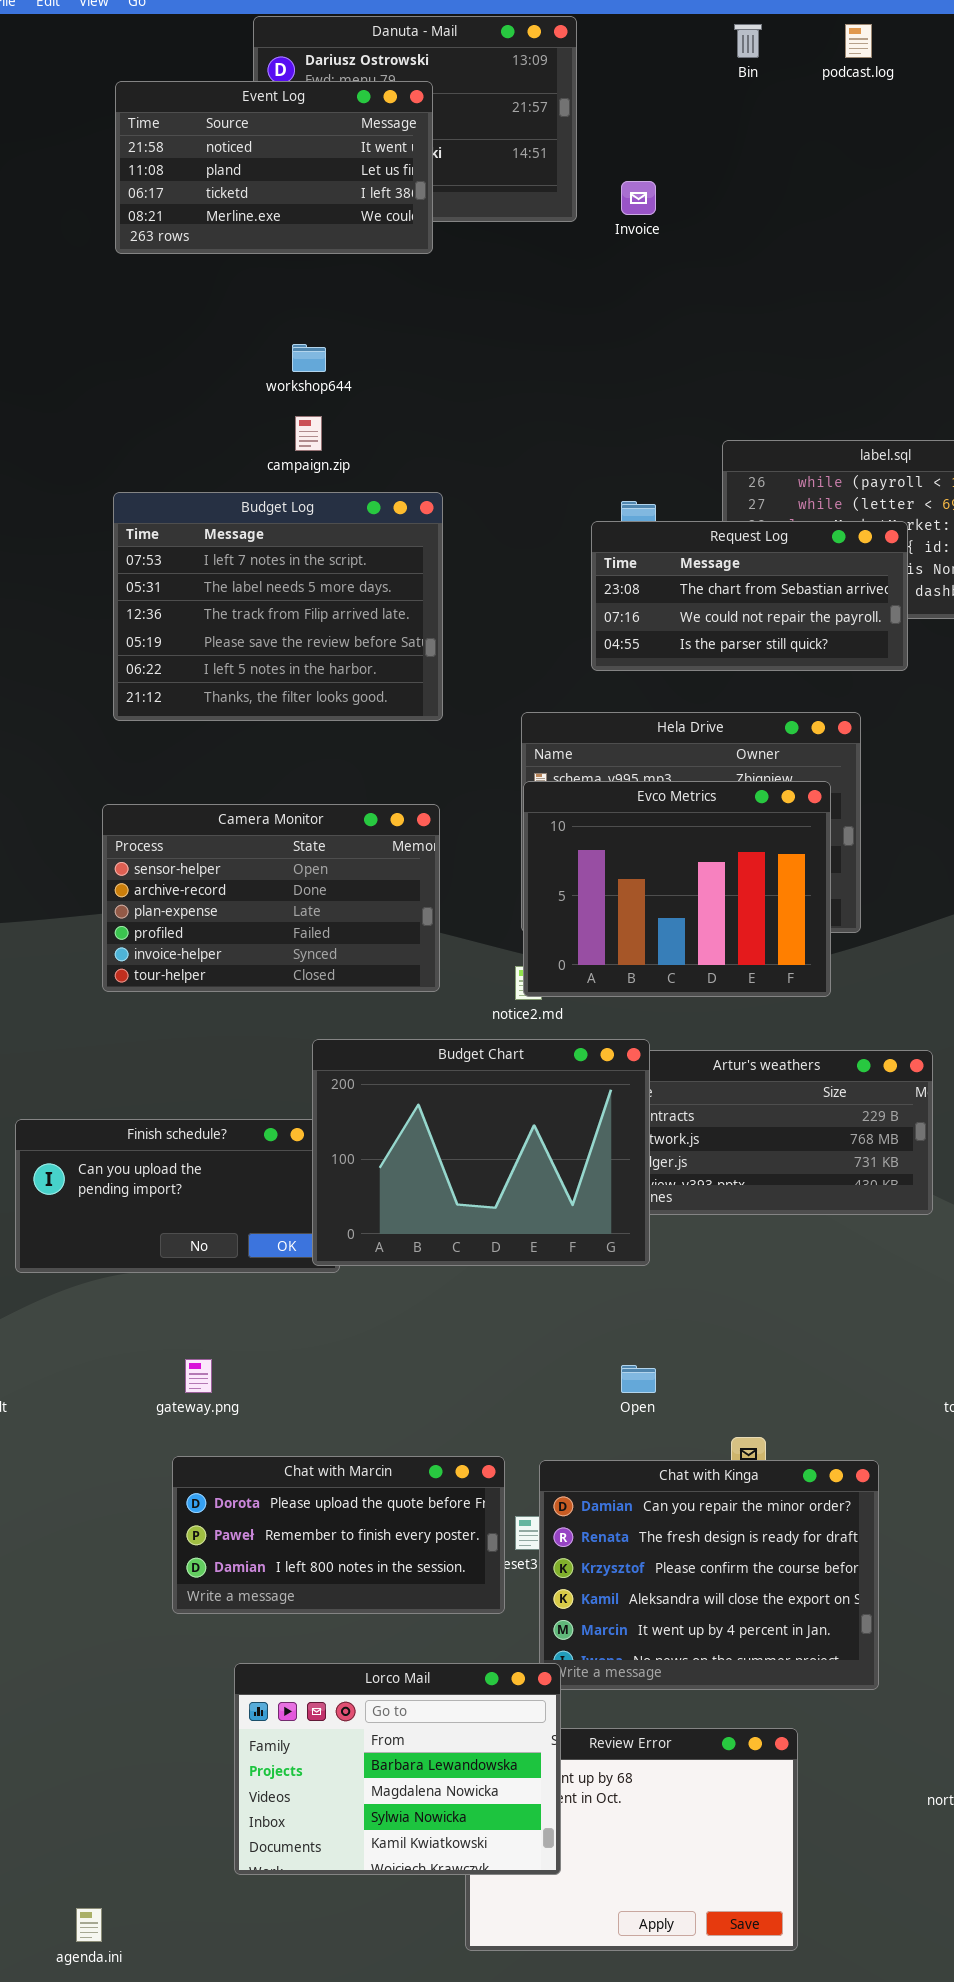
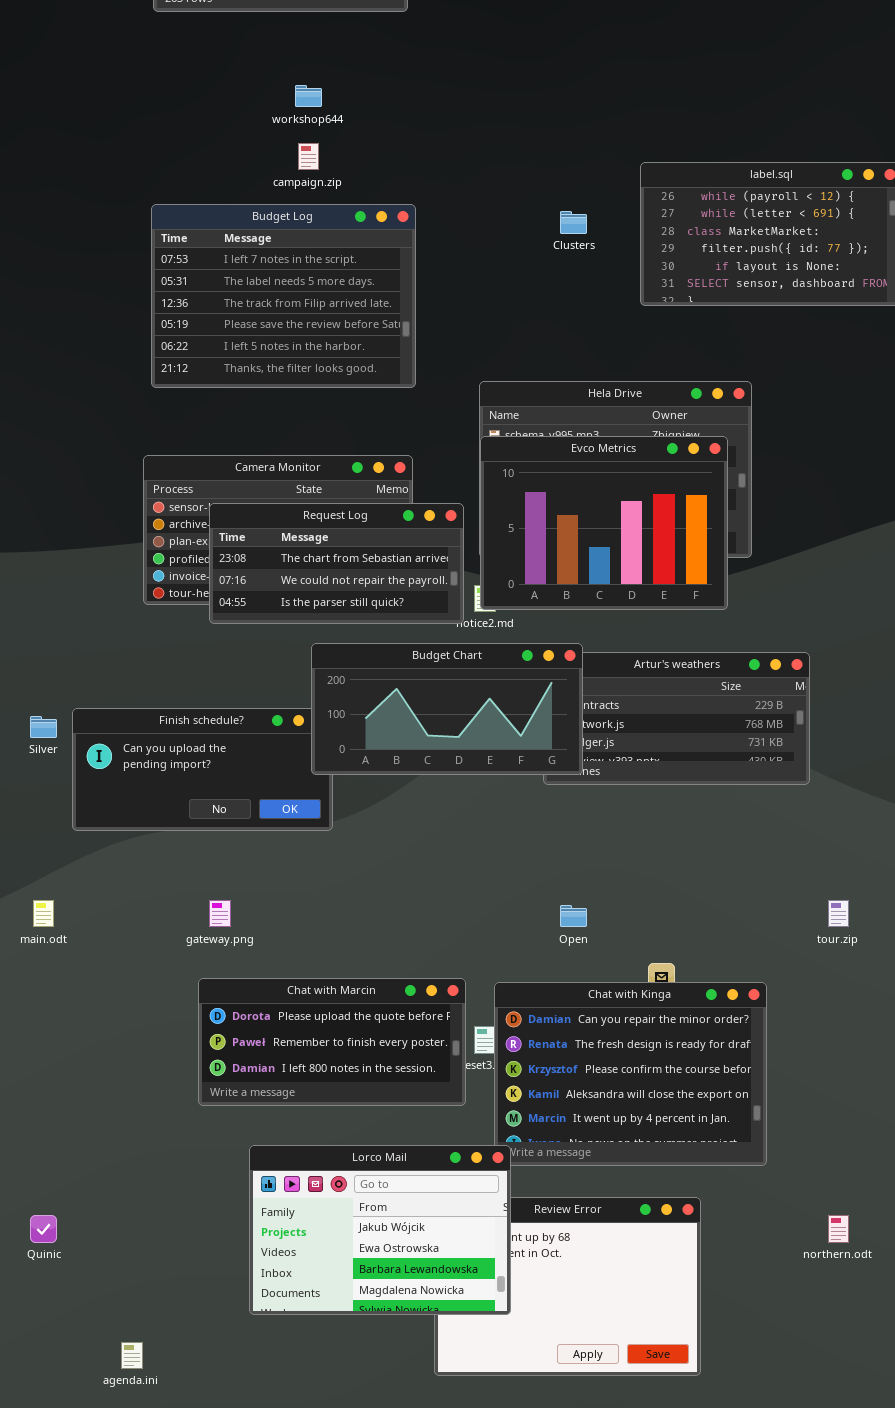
Request Log: [591,521,908,671] -> [209,503,464,624], moved
Budget Chart: [312,1039,650,1266] -> [311,643,583,775], resized
Lorco Mail: [234,1663,561,1875] -> [249,1145,511,1315], scrolled up 2 rows

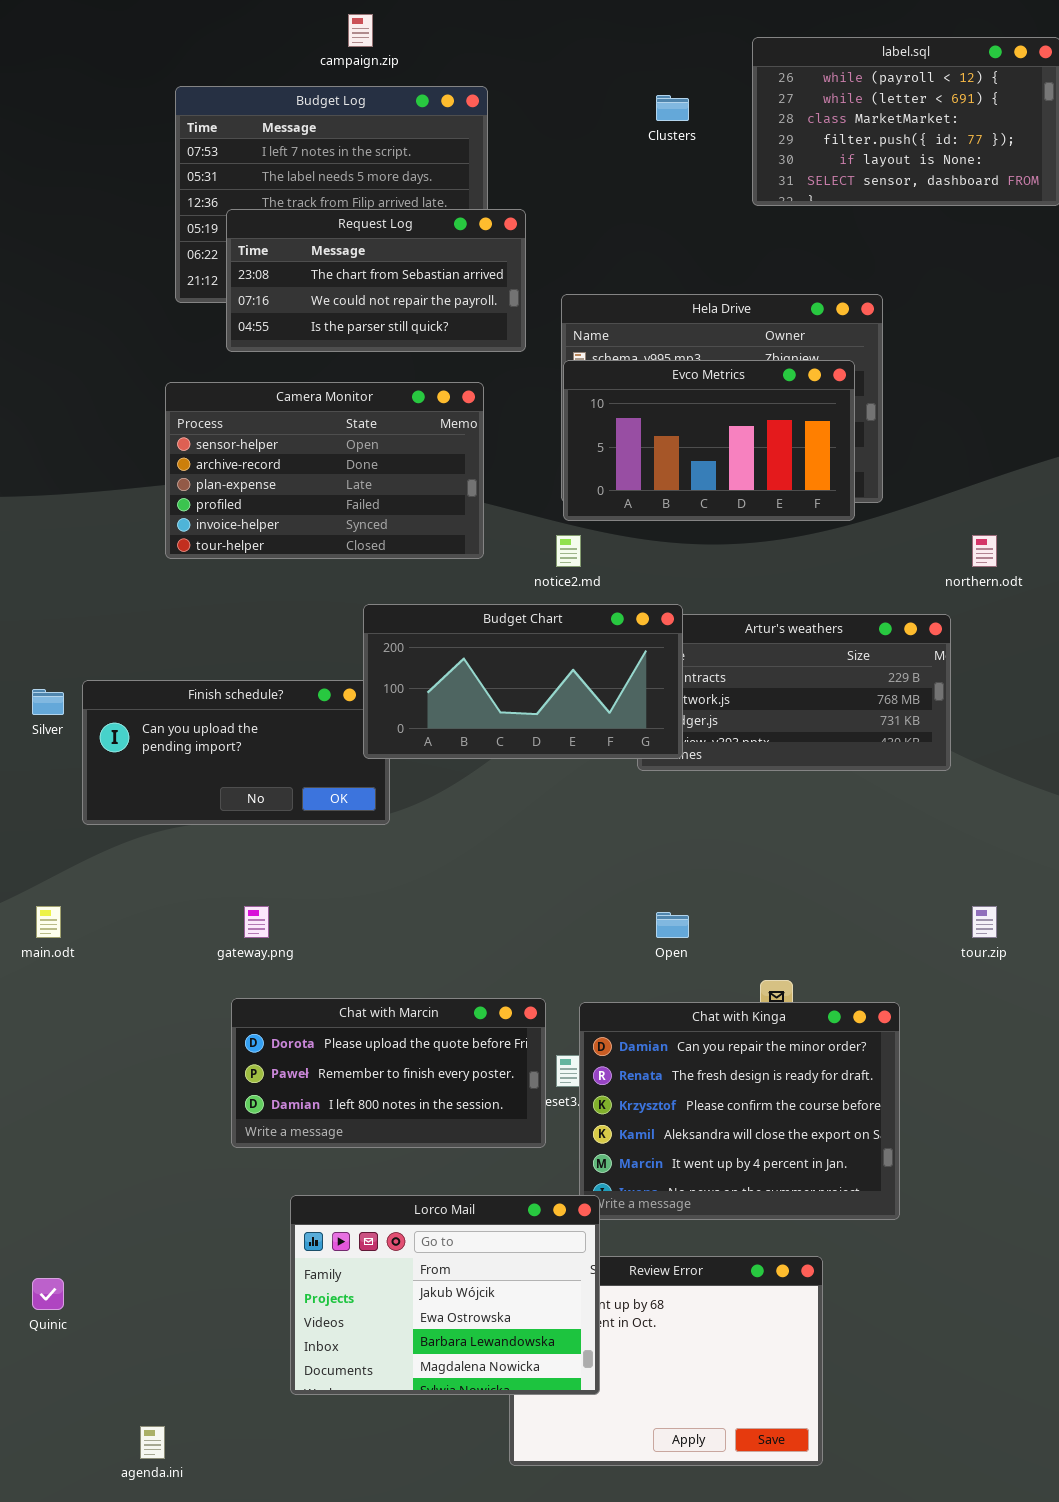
Evco Metrics: [480,436,728,610] -> [563,360,855,521], resized
Request Log: [209,503,464,624] -> [226,209,526,352], moved
northern.odt: [828,1215,849,1243] -> [972,535,997,567], moved

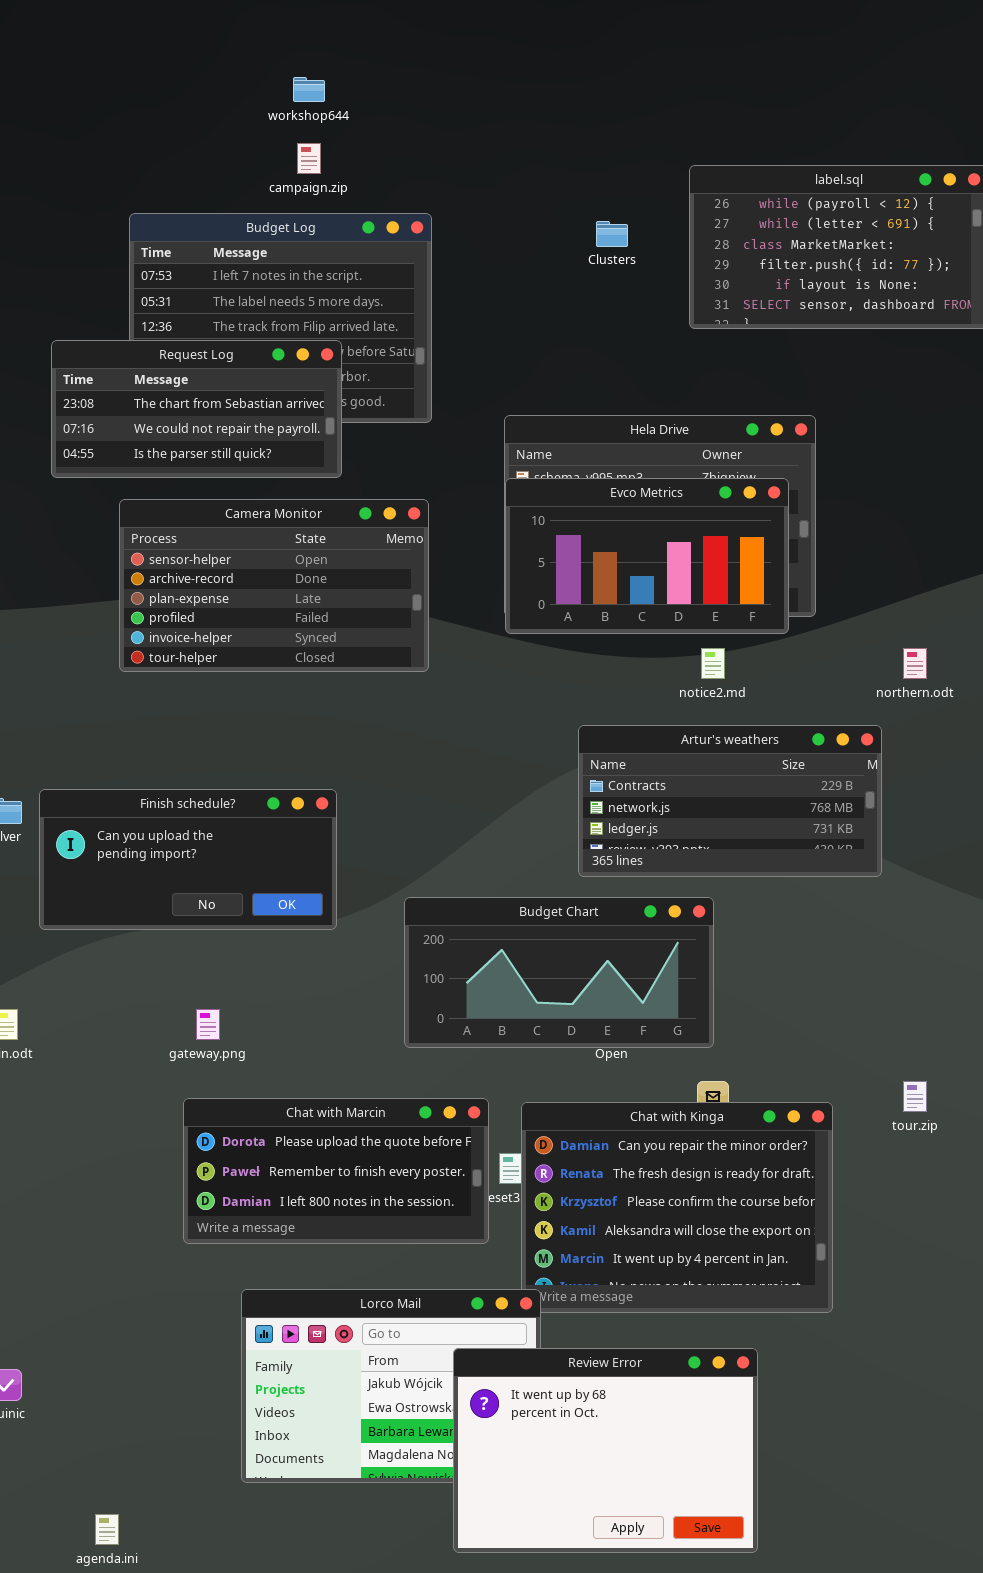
Request Log: [226,209,526,352] -> [51,340,342,478], moved
notice2.md: [556,535,581,567] -> [701,648,725,679], moved
Budget Chart: [363,604,683,759] -> [404,897,714,1048], moved
tour.zip: [972,906,997,938] -> [903,1081,927,1112], moved
Review Error: [509,1256,823,1466] -> [453,1348,758,1553], raised

